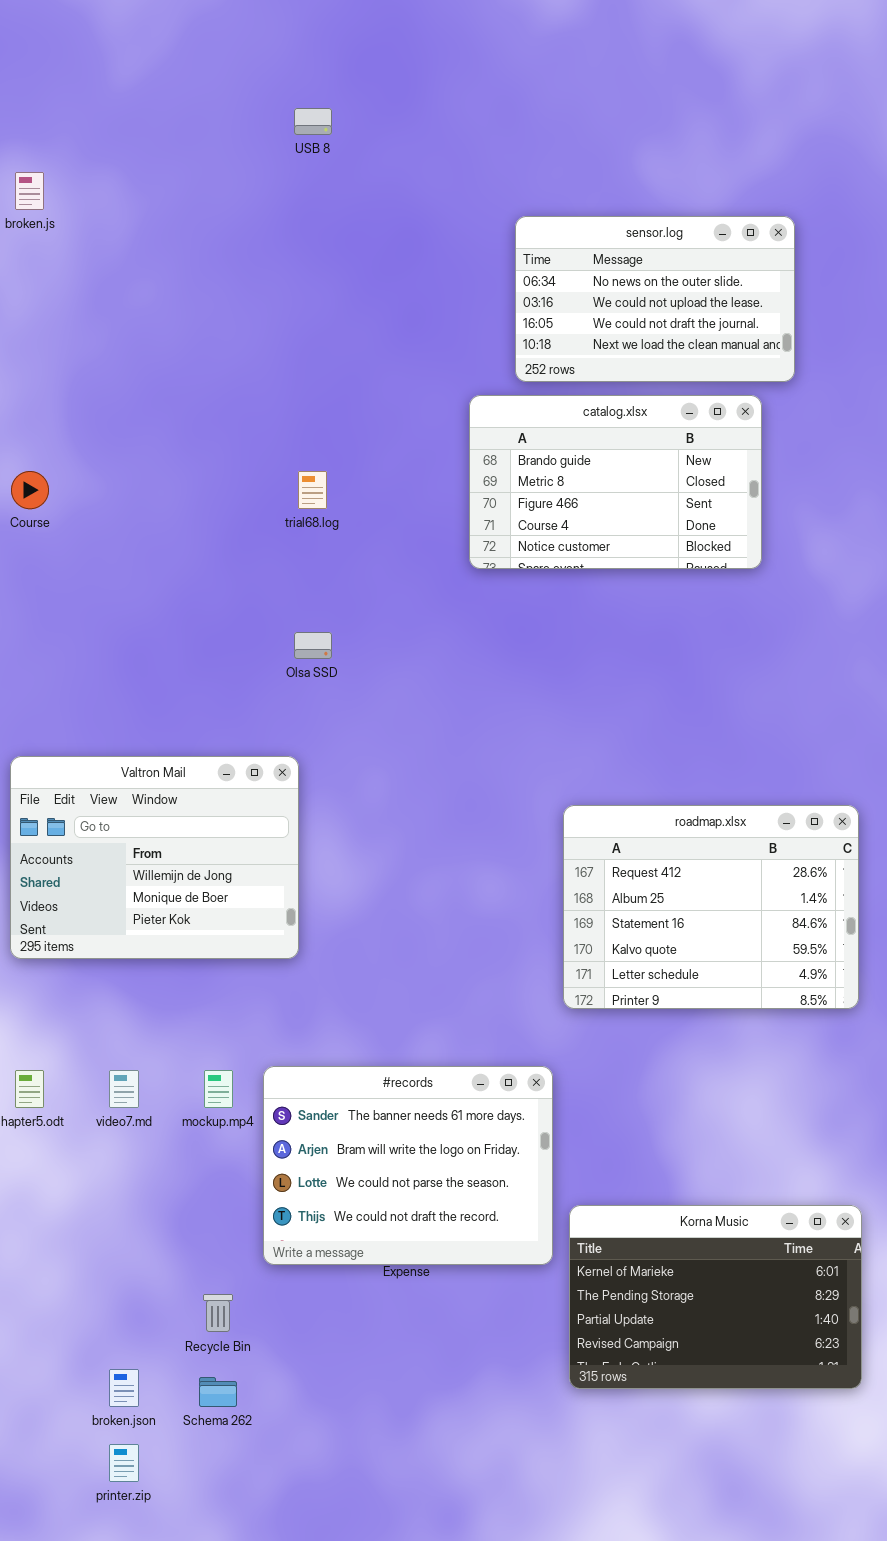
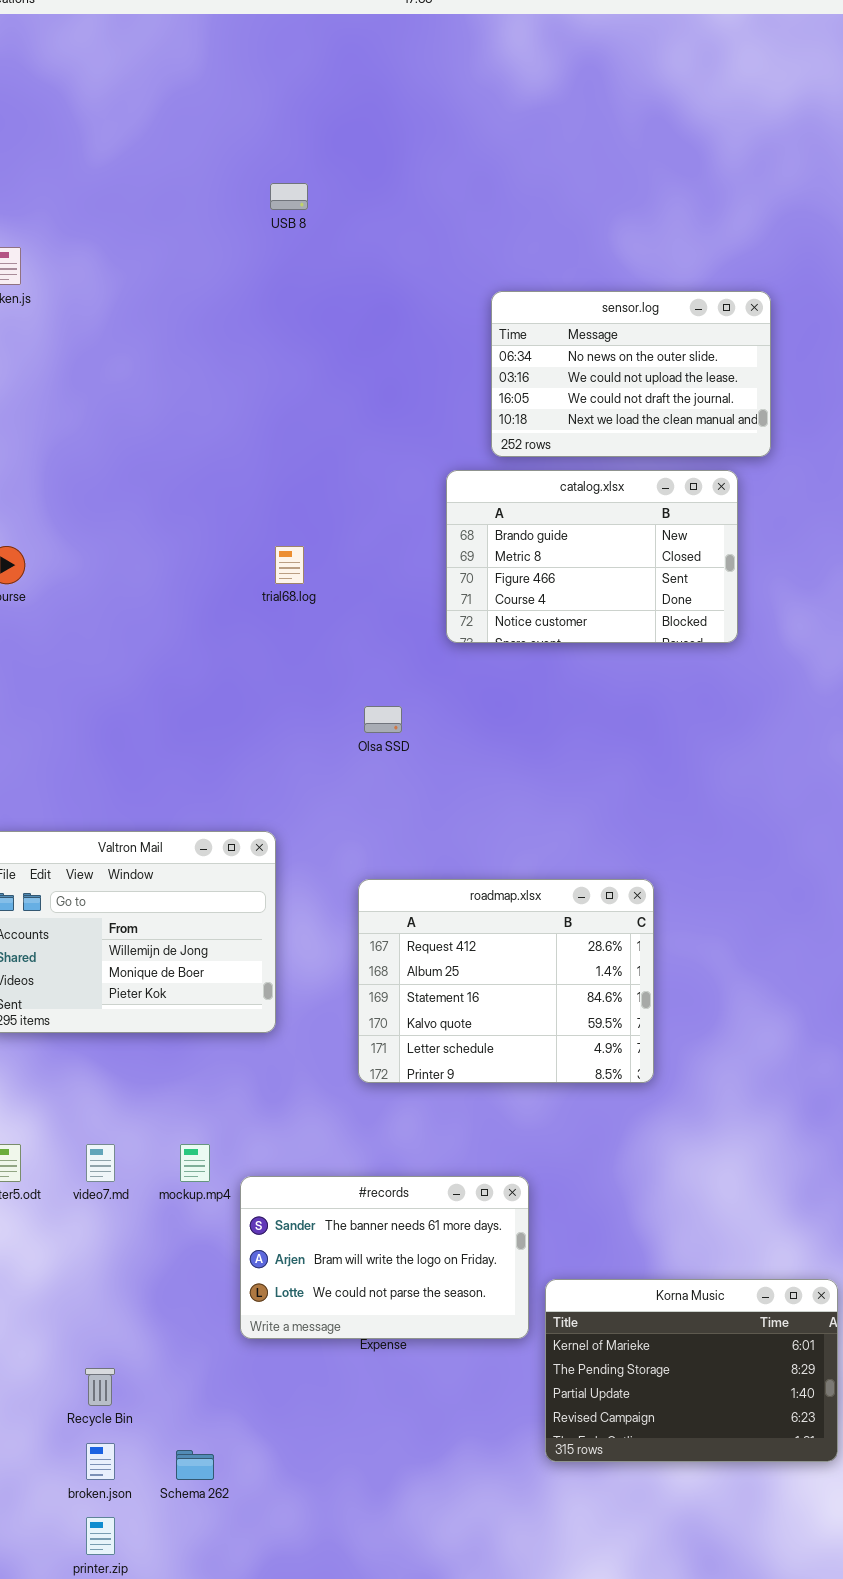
Olsa SSD: [294,632,332,659] -> [364,706,402,733], moved
roadmap.xlsx: [563,805,859,1009] -> [358,879,654,1083], moved
#records: [263,1066,553,1265] -> [240,1176,529,1339], resized
Recycle Bin: [203,1294,233,1332] -> [85,1368,115,1406], moved

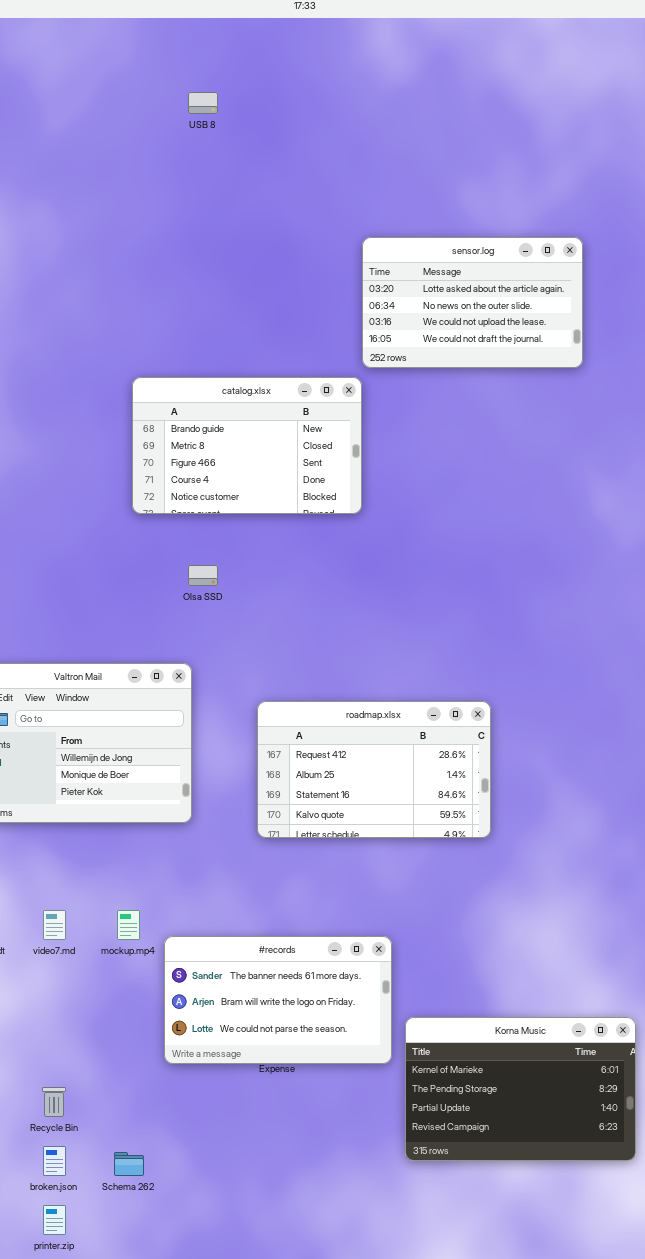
USB 8: [270,183,308,210] -> [188,92,218,114], moved
sensor.log: [491,291,771,457] -> [362,237,583,368], scrolled up 1 row
catalog.xlsx: [446,470,738,643] -> [132,377,362,514], moved
Olsa SSD: [364,706,402,733] -> [188,565,218,586], moved
roadmap.xlsx: [358,879,654,1083] -> [257,701,491,838], resized

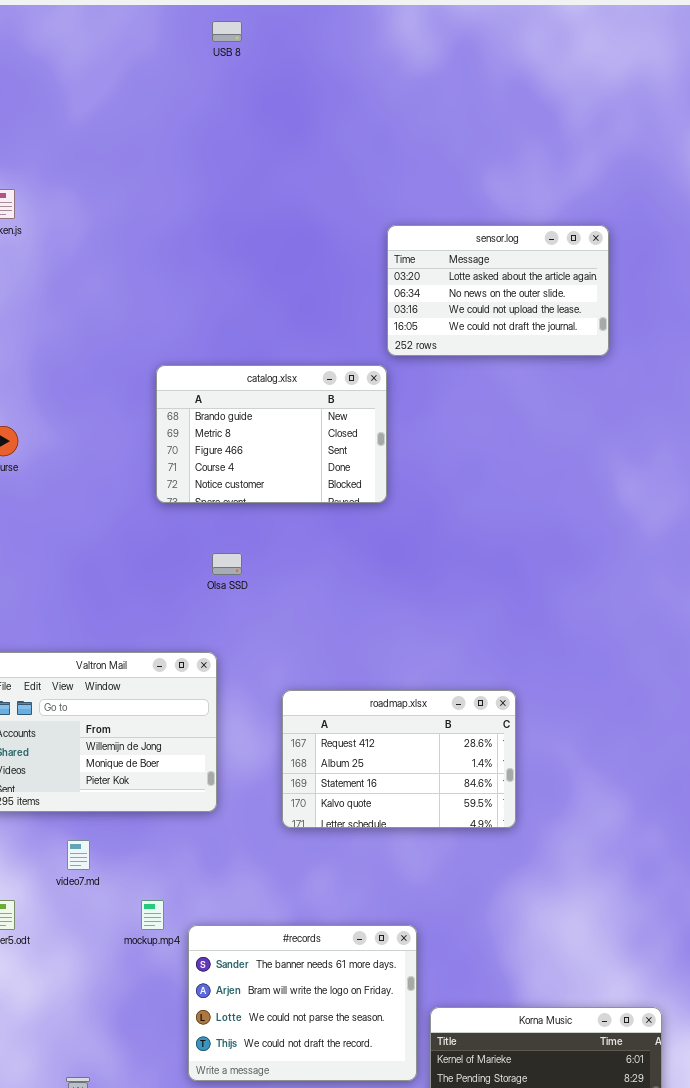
USB 8: [188,92,218,114] -> [212,21,242,42], moved
video7.md: [43,910,66,940] -> [67,840,90,870], moved
#records: [164,936,392,1064] -> [188,925,417,1081], resized

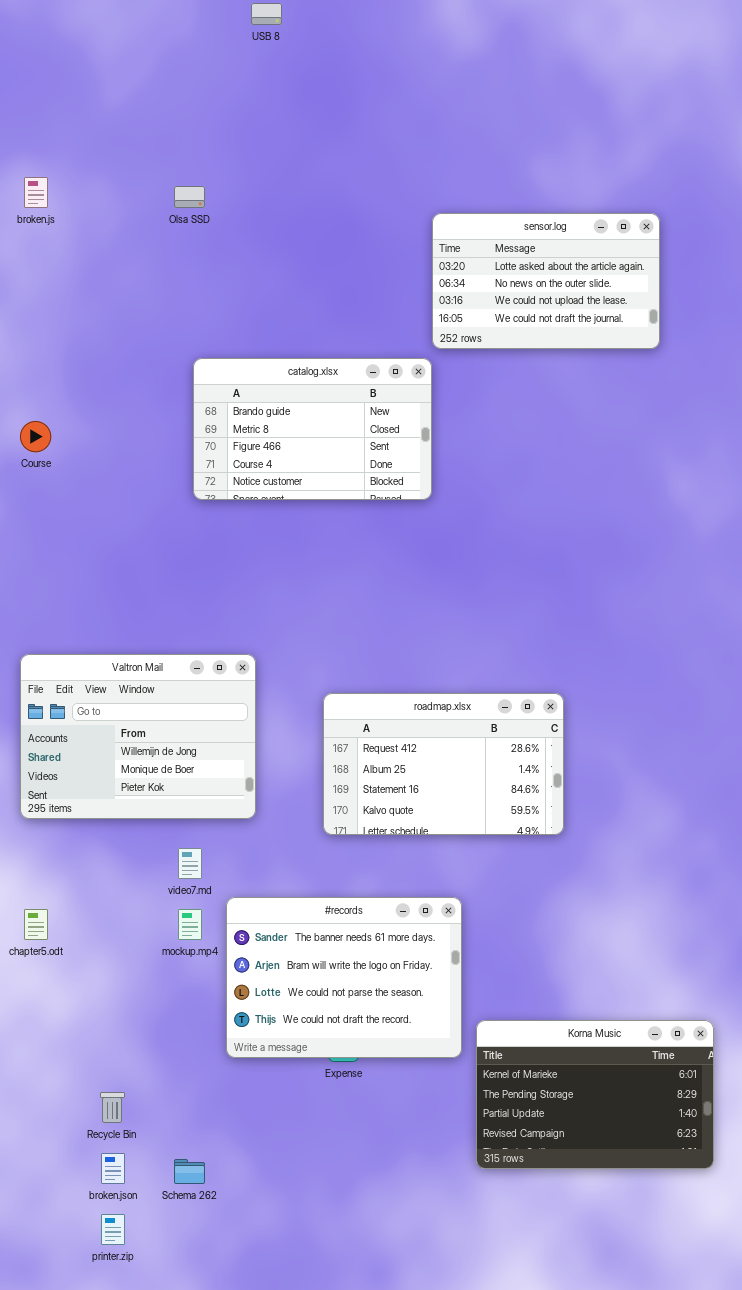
Olsa SSD: [212,553,242,575] -> [174,186,205,208], moved
video7.md: [67,840,90,870] -> [178,848,202,879], moved
#records: [188,925,417,1081] -> [226,897,462,1058], moved

